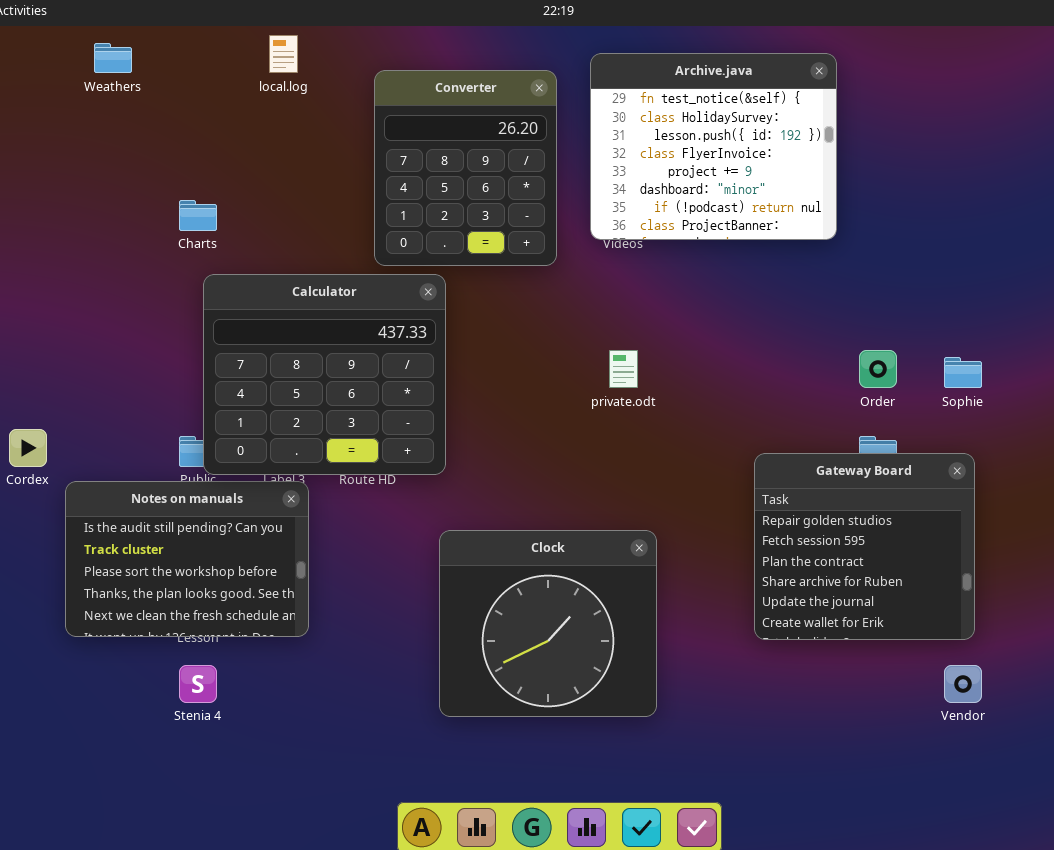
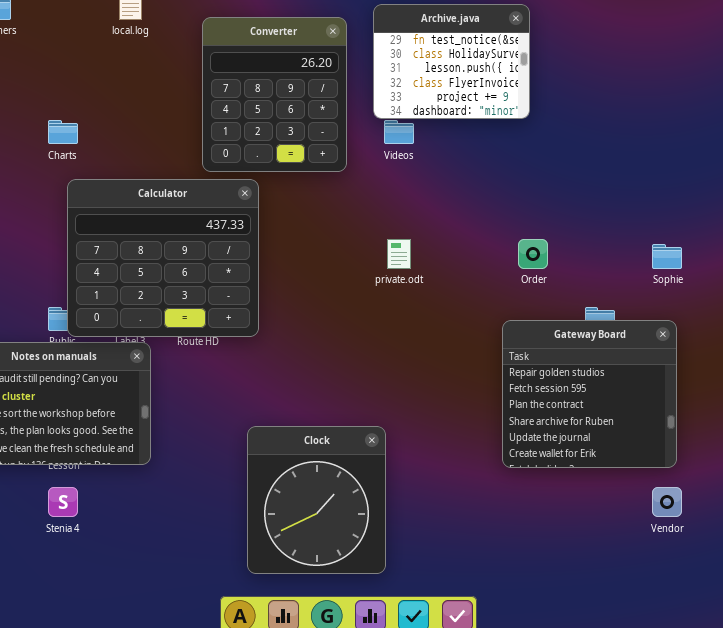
Archive.java: [590,53,837,240] -> [373,4,530,119], resized
Order: [859,350,897,388] -> [518,239,548,269], moved
Clock: [439,530,657,717] -> [247,426,386,574], moved, resized

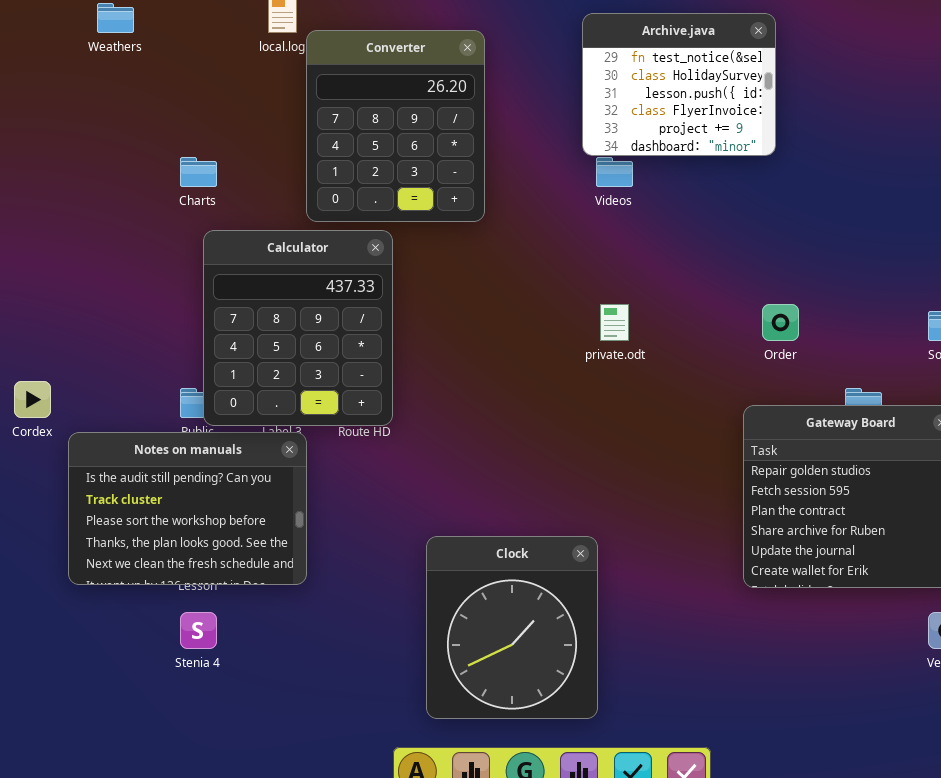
Converter: [202,17,347,172] -> [306,30,485,222], moved
Calculator: [67,179,259,337] -> [203,230,393,426], resized

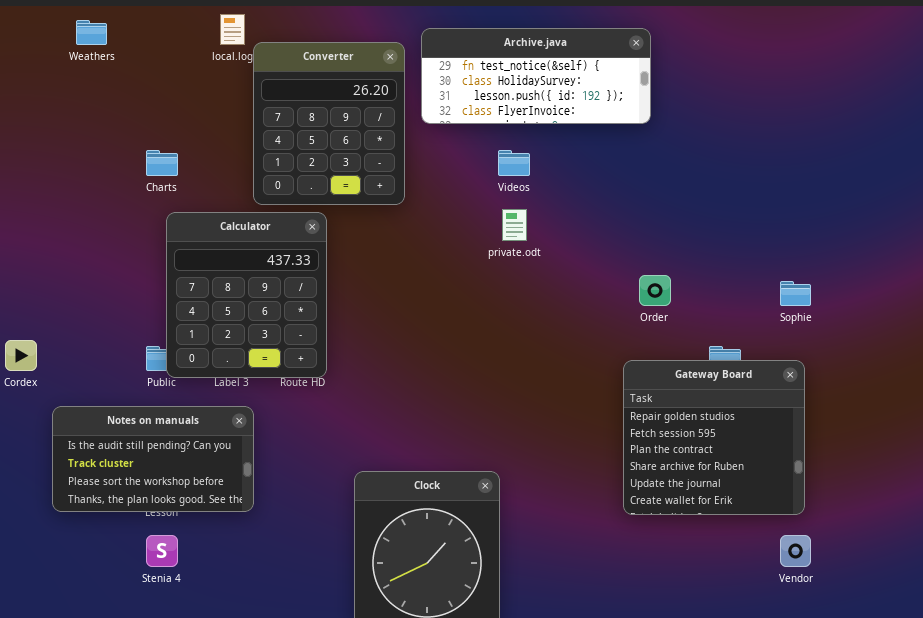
Archive.java: [582,13,776,156] -> [421,28,651,124], resized
private.odt: [600,304,629,341] -> [502,209,527,241], moved
Notes on manuals: [68,432,307,585] -> [52,406,254,512], resized

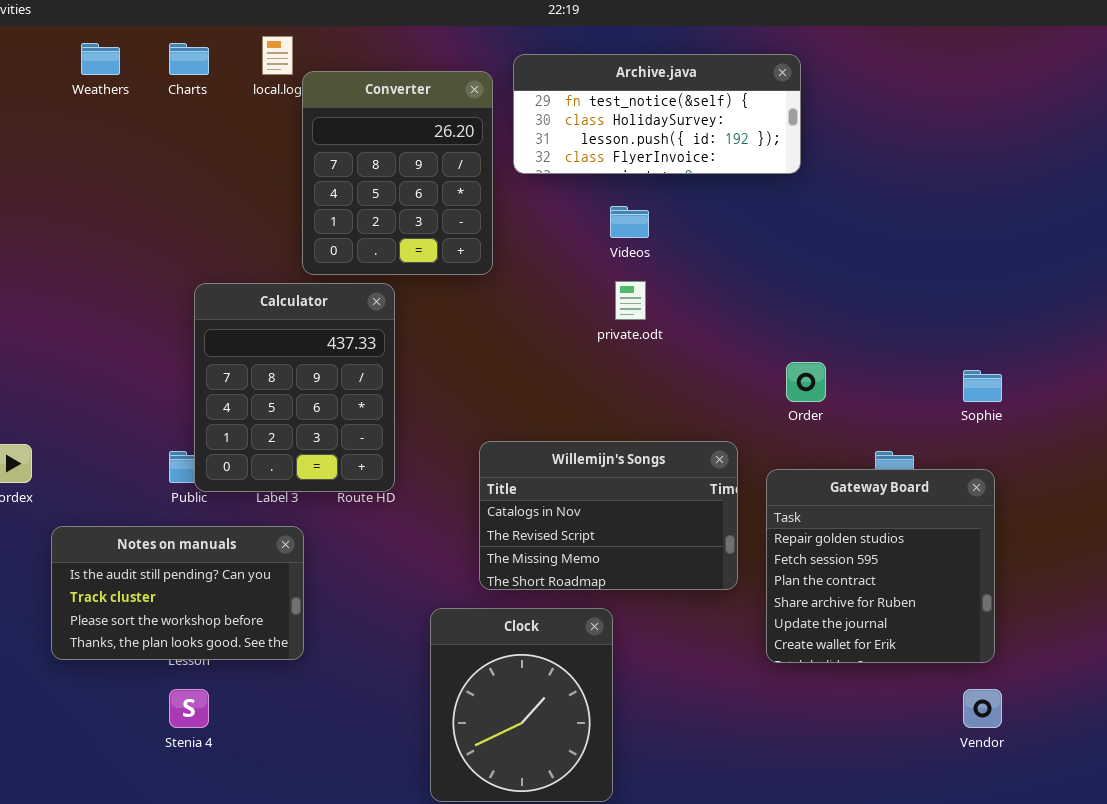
Charts: [146,150,178,176] -> [169,43,209,75], moved
Willemijn's Songs: none -> [479,441,738,590], opened

